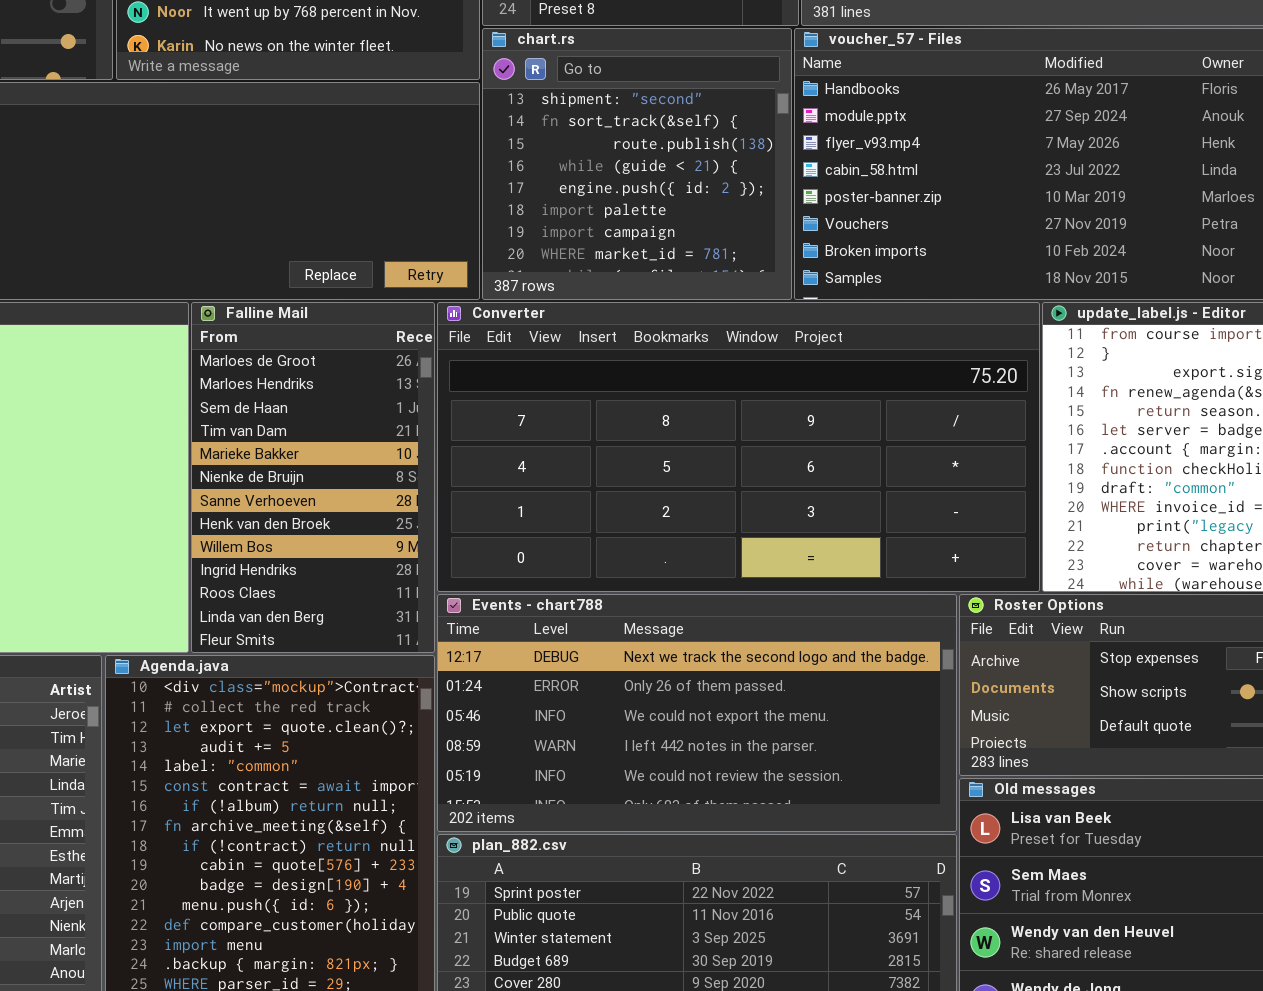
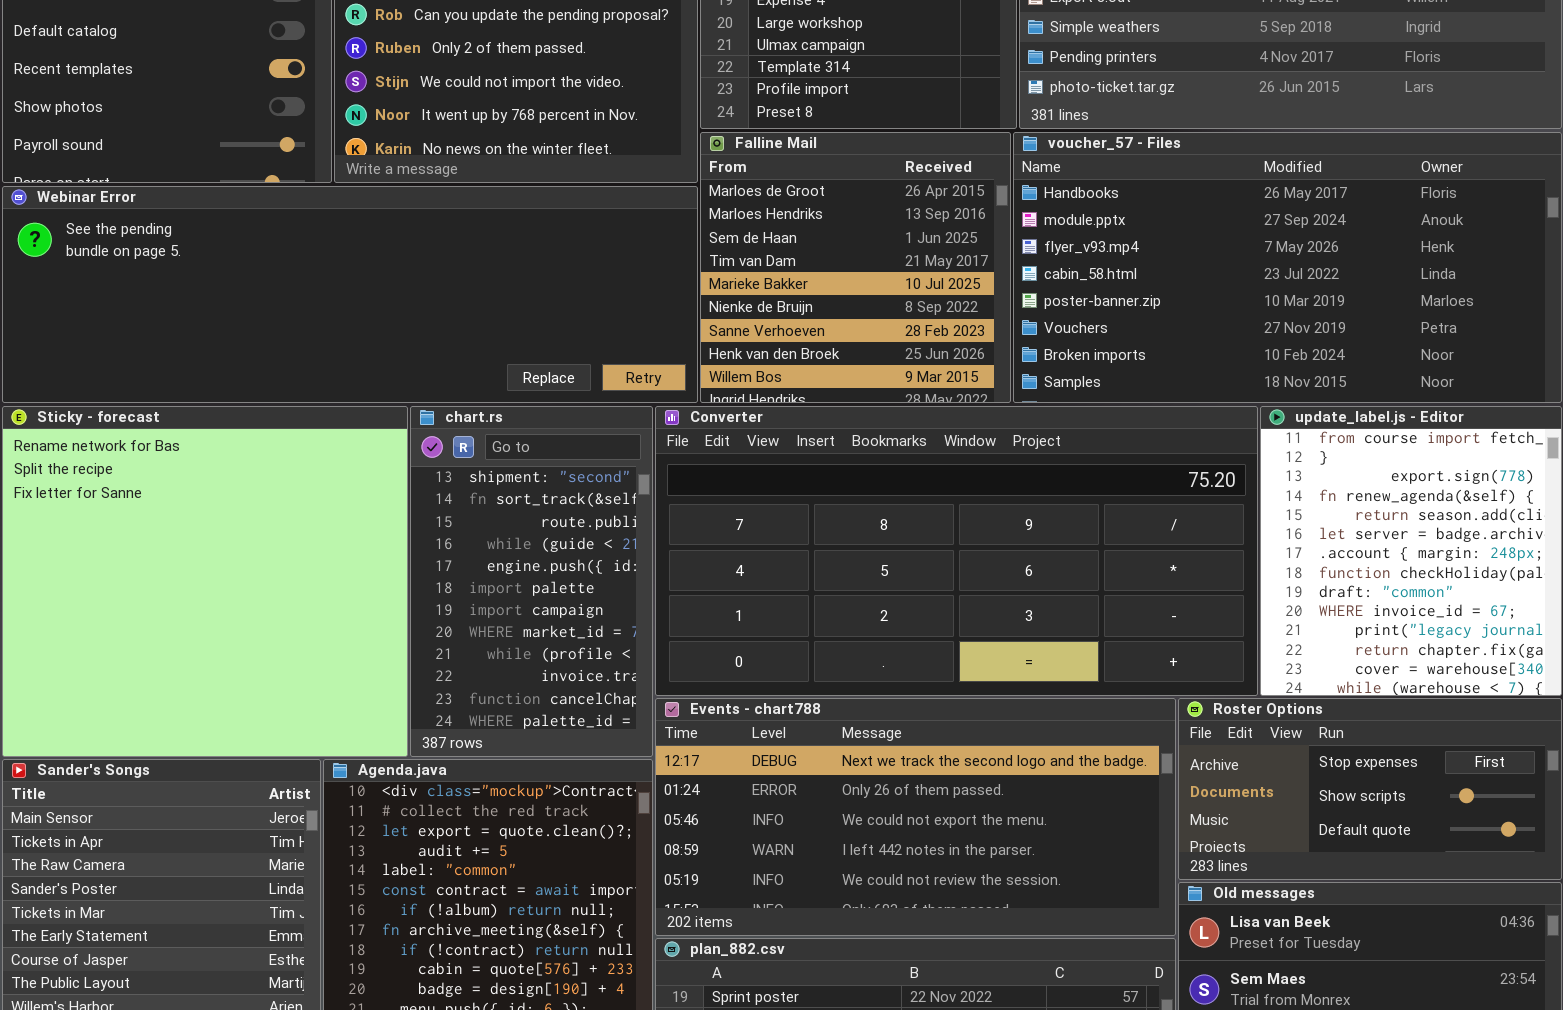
chart.rs: [482,28,792,300] -> [410,406,653,757], moved, resized
Falline Mail: [191,302,435,653] -> [700,132,1011,403], moved, resized

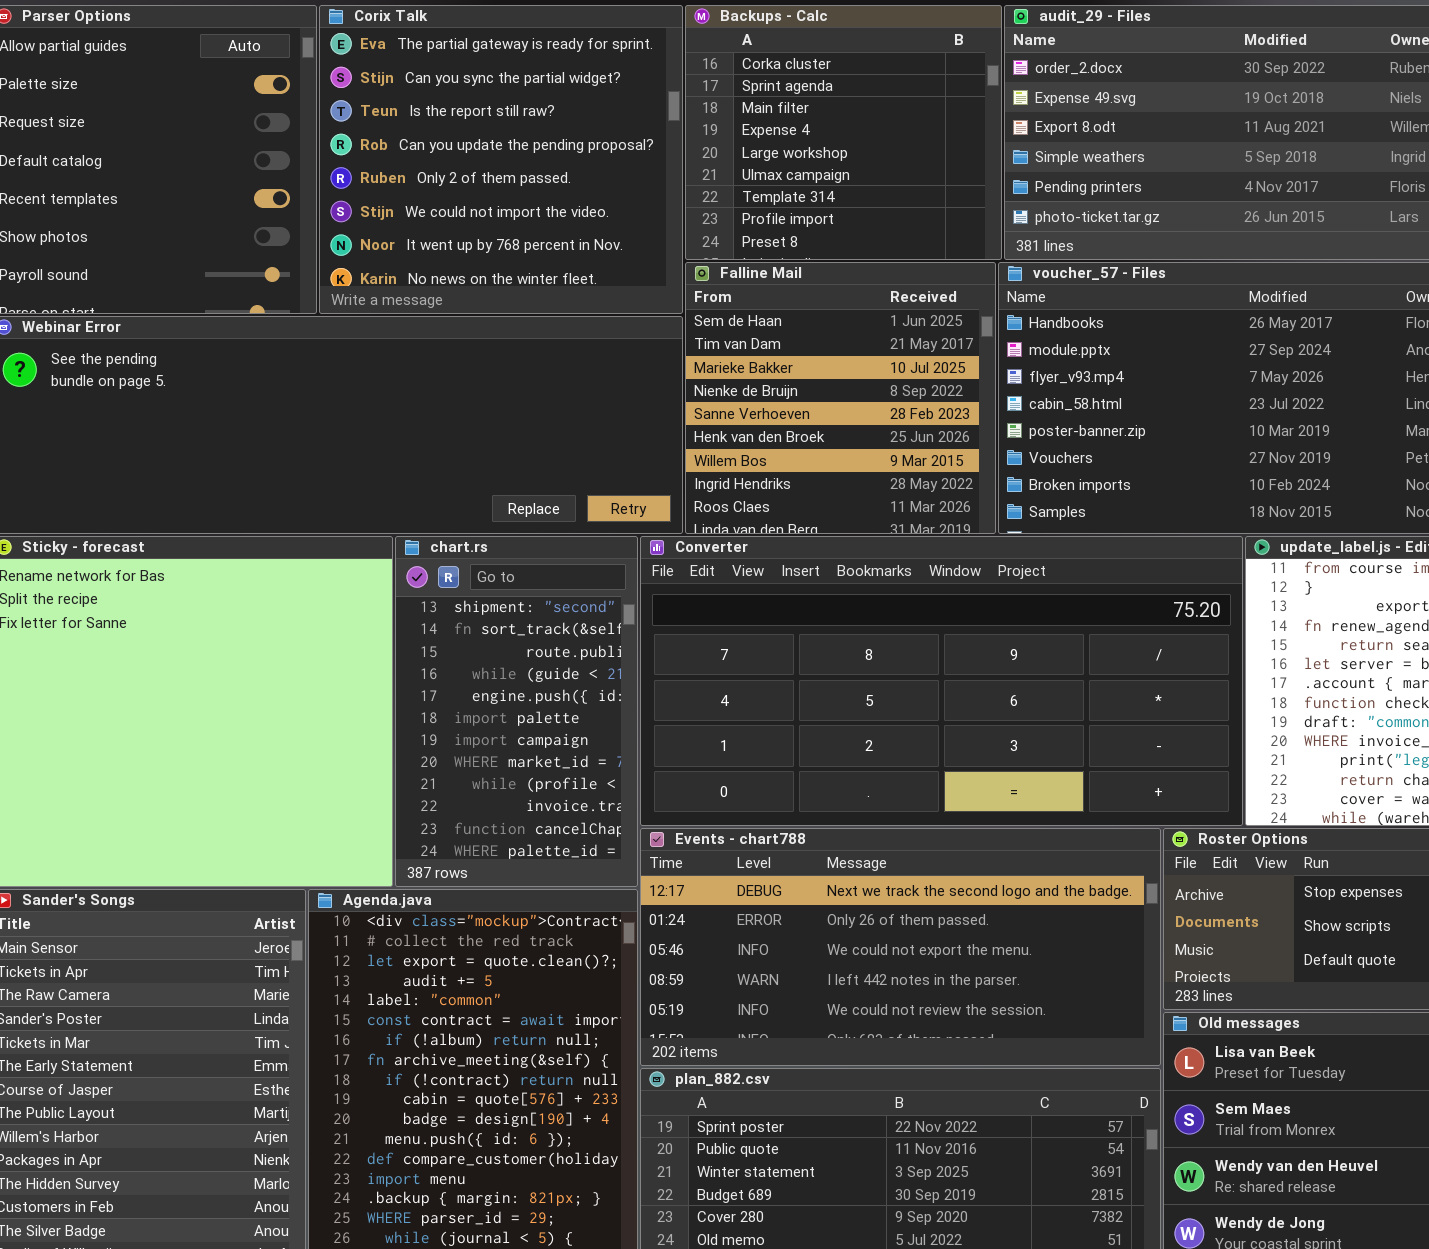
Falline Mail: [700,132,1011,403] -> [685,262,996,534], scrolled down 2 rows

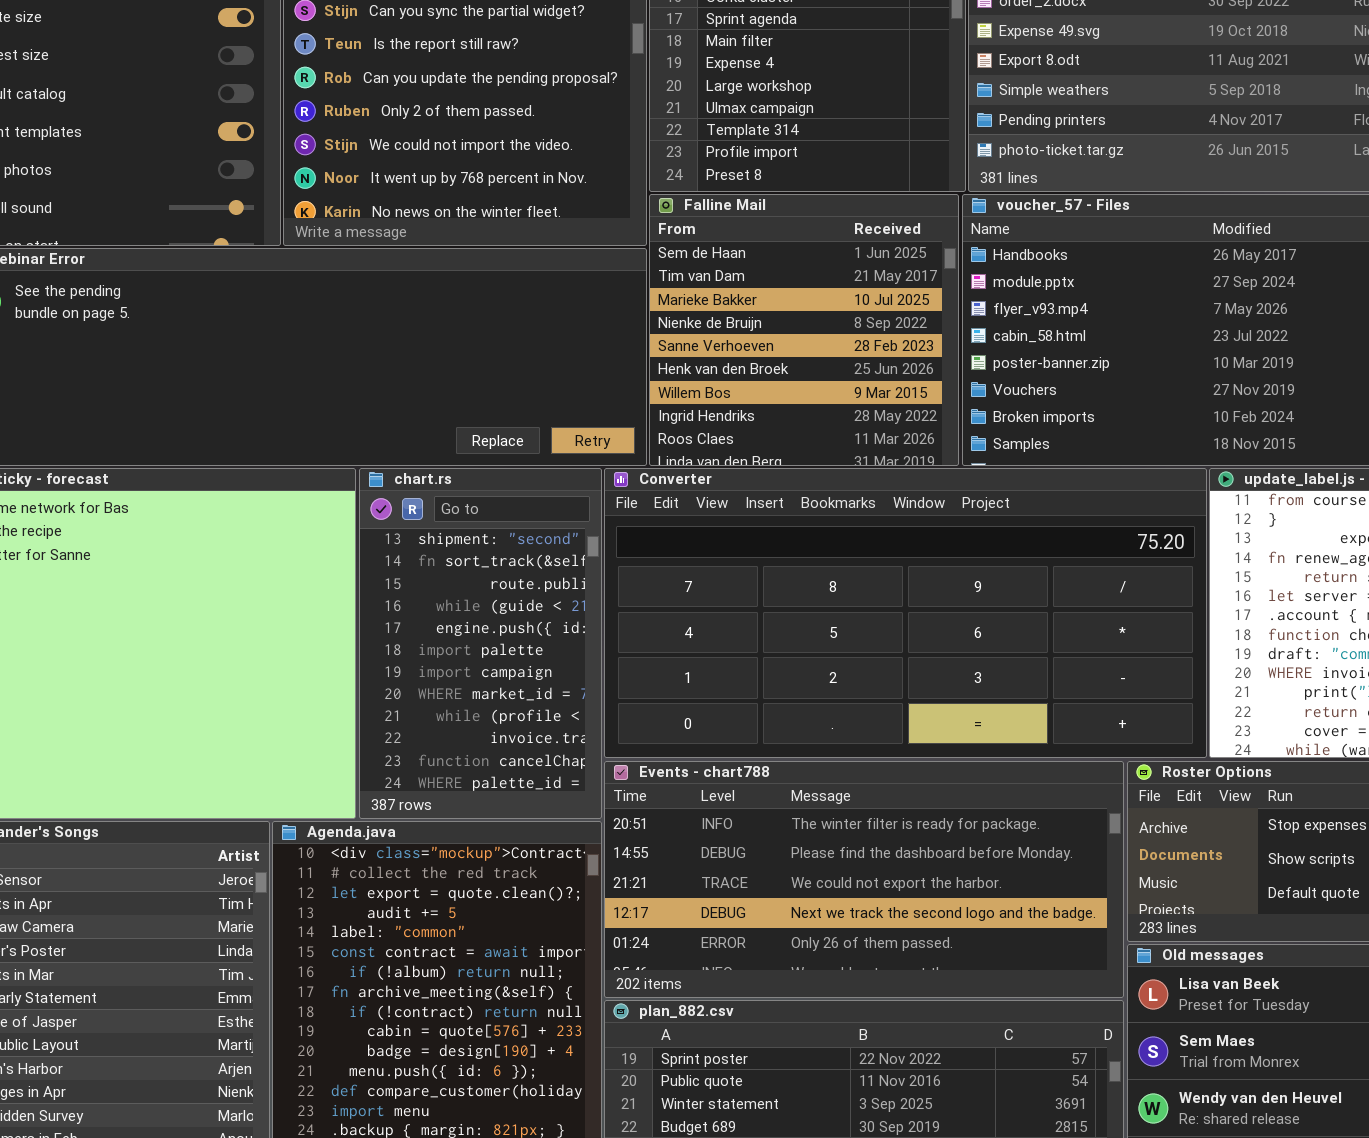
Events - chart788: [640,828,1161,1066] -> [604,761,1124,998], scrolled up 3 rows

